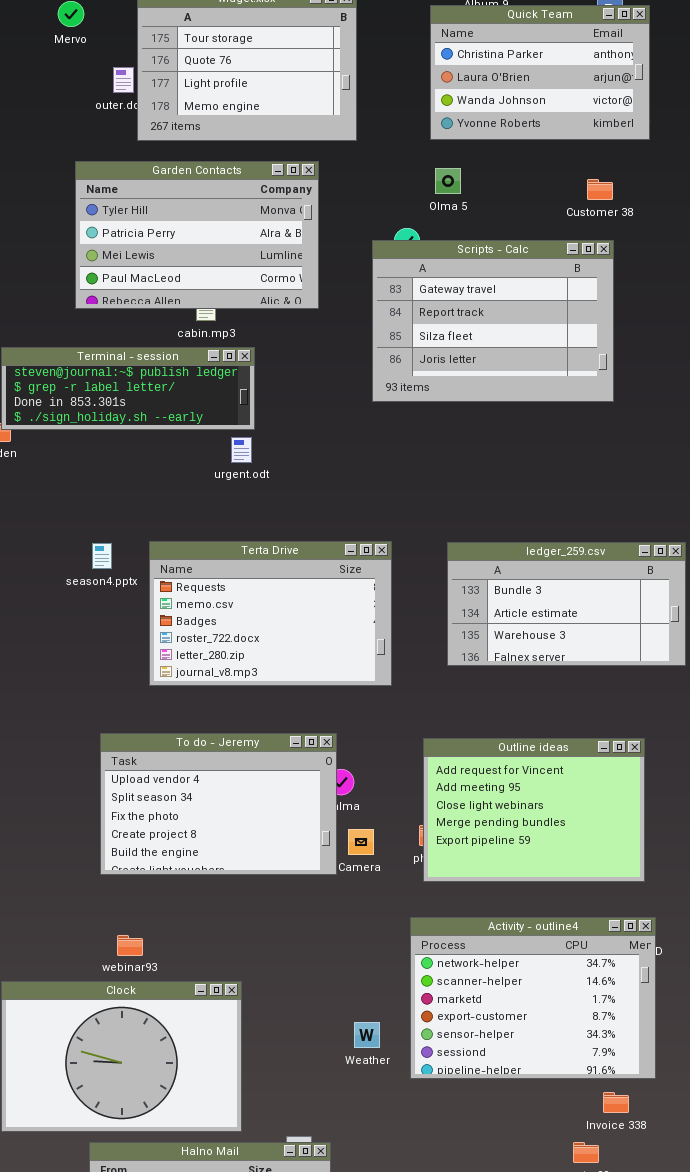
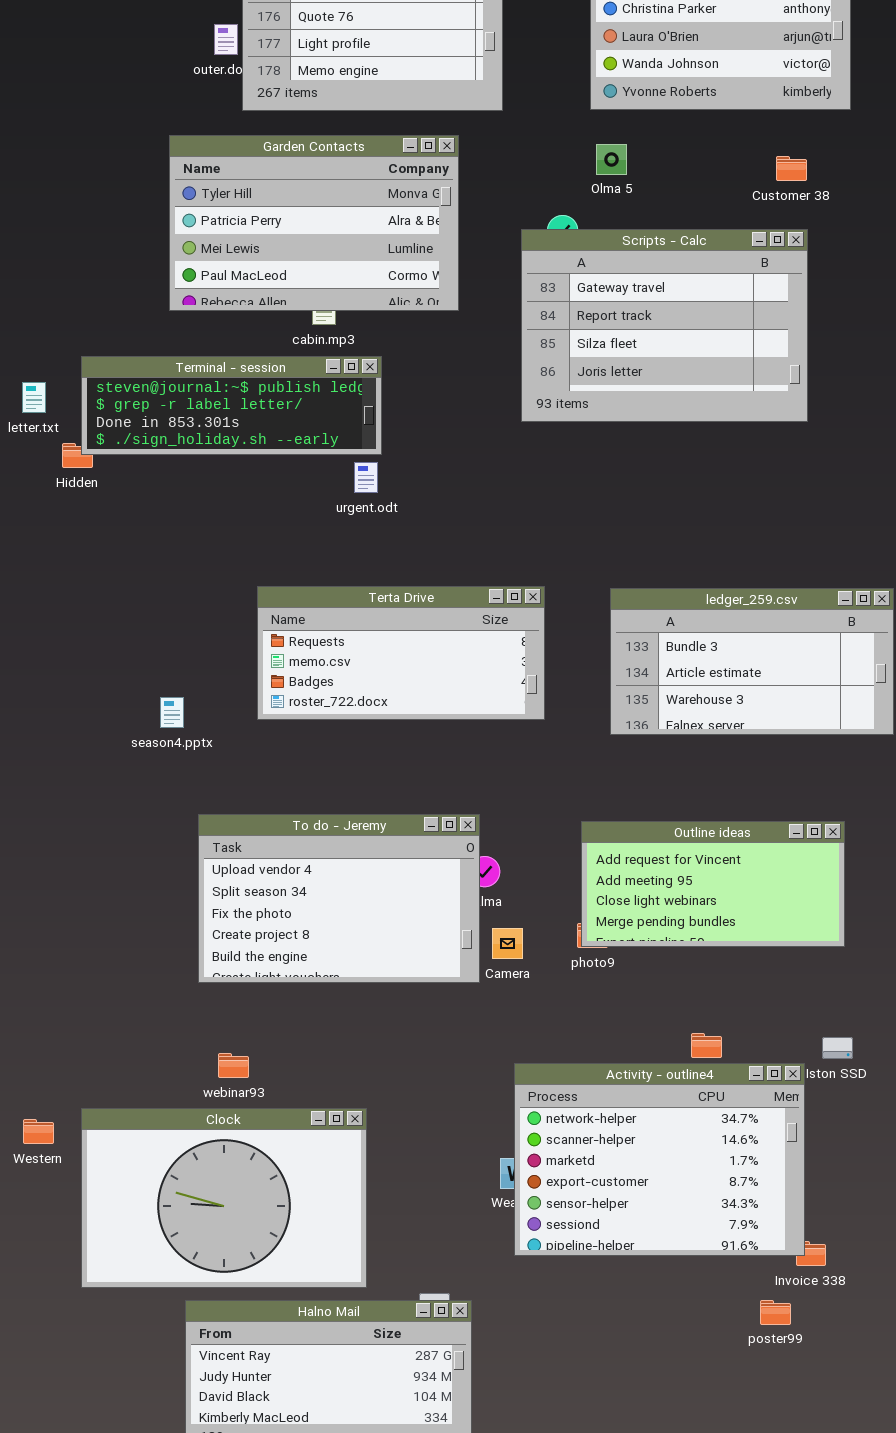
Terta Drive: [149,541,392,686] -> [257,586,545,720], resized
season4.pptx: [92,543,112,569] -> [160,697,184,728], moved
Outline ideas: [423,738,645,882] -> [581,821,845,947], resized
Activity - outline4: [410,917,656,1079] -> [514,1063,805,1256], moved

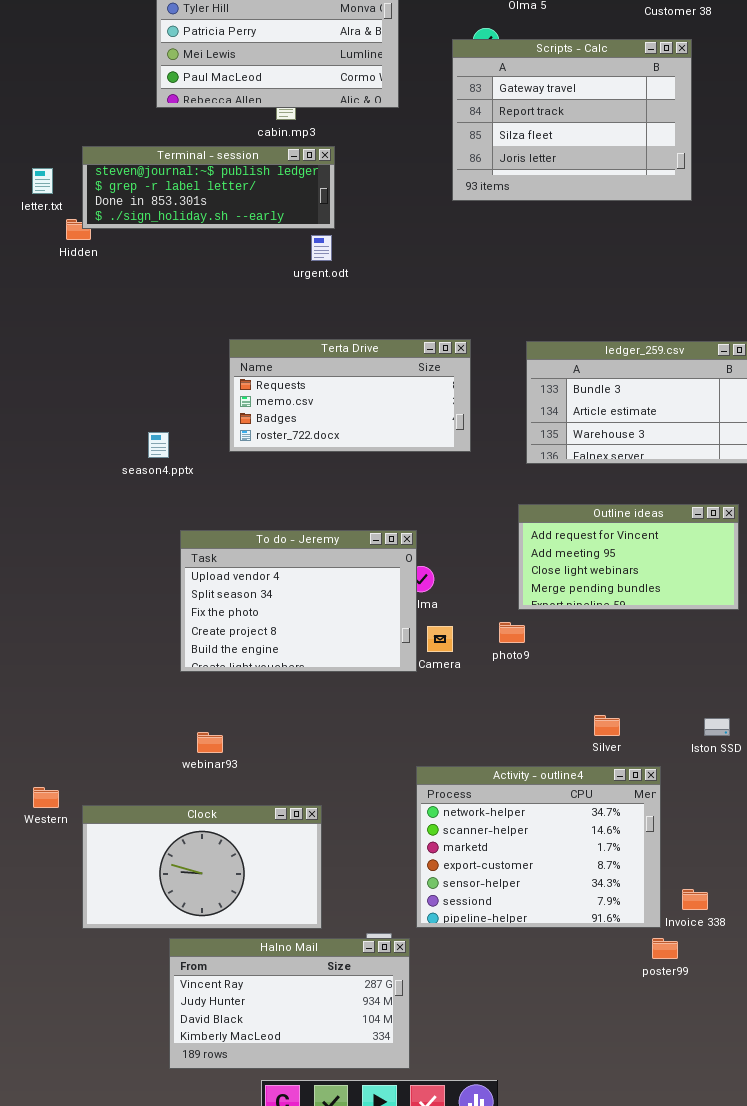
Outline ideas: [581,821,845,947] -> [518,504,739,610], moved
Activity - outline4: [514,1063,805,1256] -> [416,766,661,928], moved
Clock: [81,1108,367,1288] -> [82,805,322,929], resized

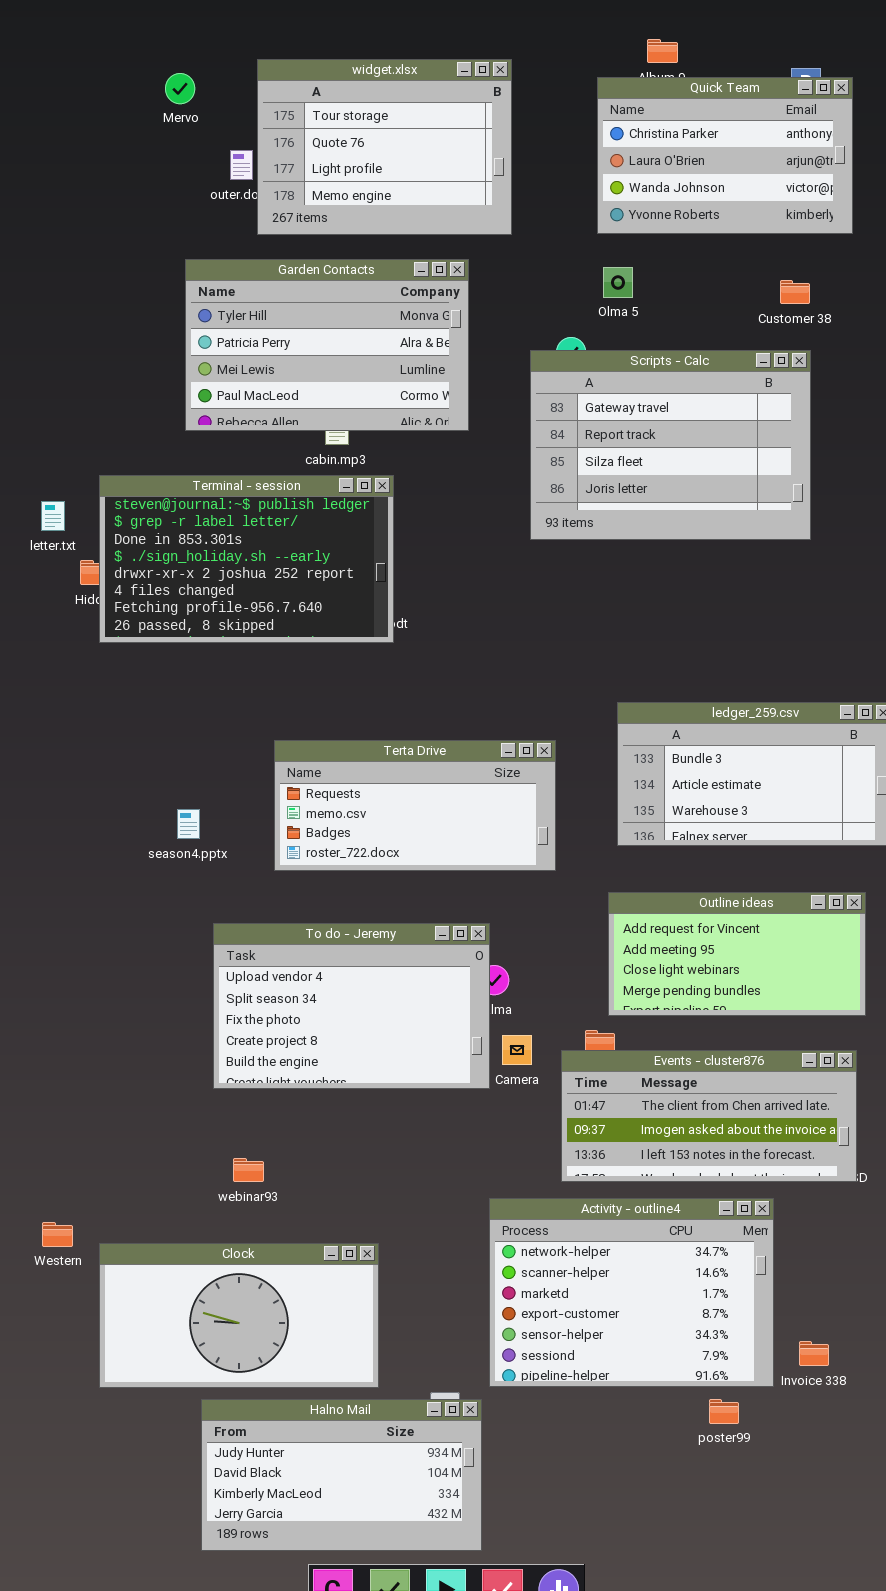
Terminal - session: [82,146,335,229] -> [99,475,394,643], resized
Terta Drive: [229,339,471,452] -> [274,740,556,871], moved
Events - cluster876: none -> [561,1050,857,1182], opened
Halno Mail: [169,938,410,1069] -> [201,1399,482,1551], scrolled down 1 row
poster99: [652,938,678,959] -> [709,1399,739,1424], moved

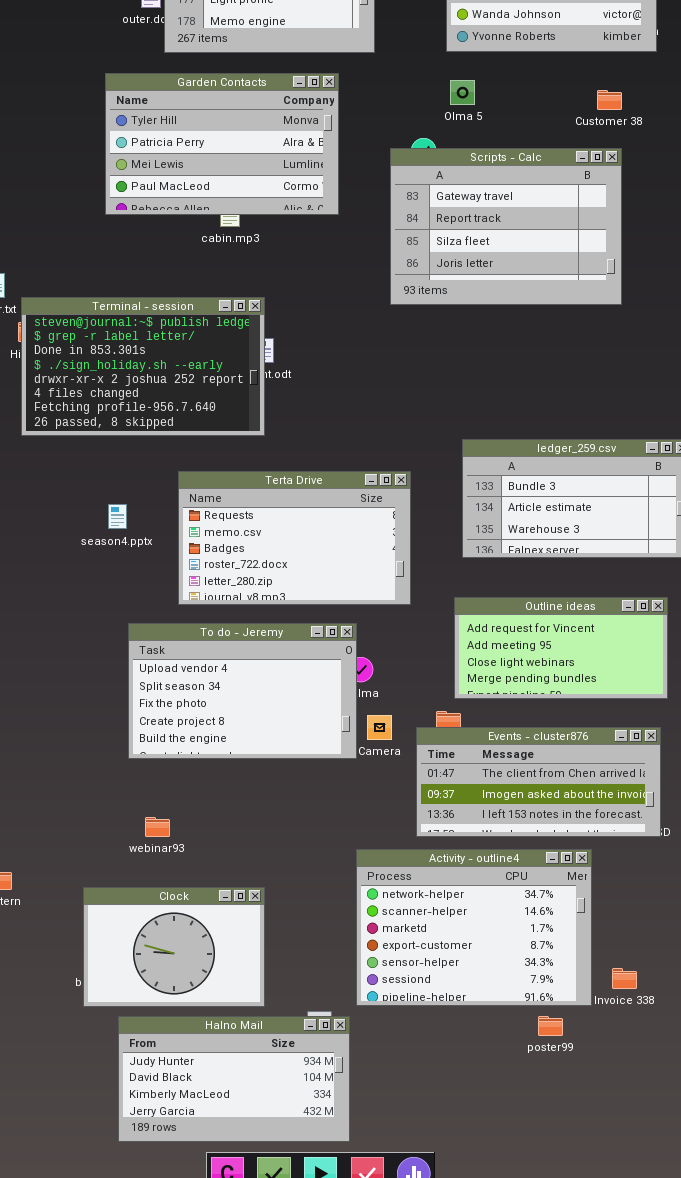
Terminal - session: [99,475,394,643] -> [21,297,265,436], moved
Terta Drive: [274,740,556,871] -> [178,471,411,605], resized
season4.pptx: [177,809,200,839] -> [108,504,127,529], moved
Clock: [99,1243,379,1388] -> [83,887,265,1007], resized

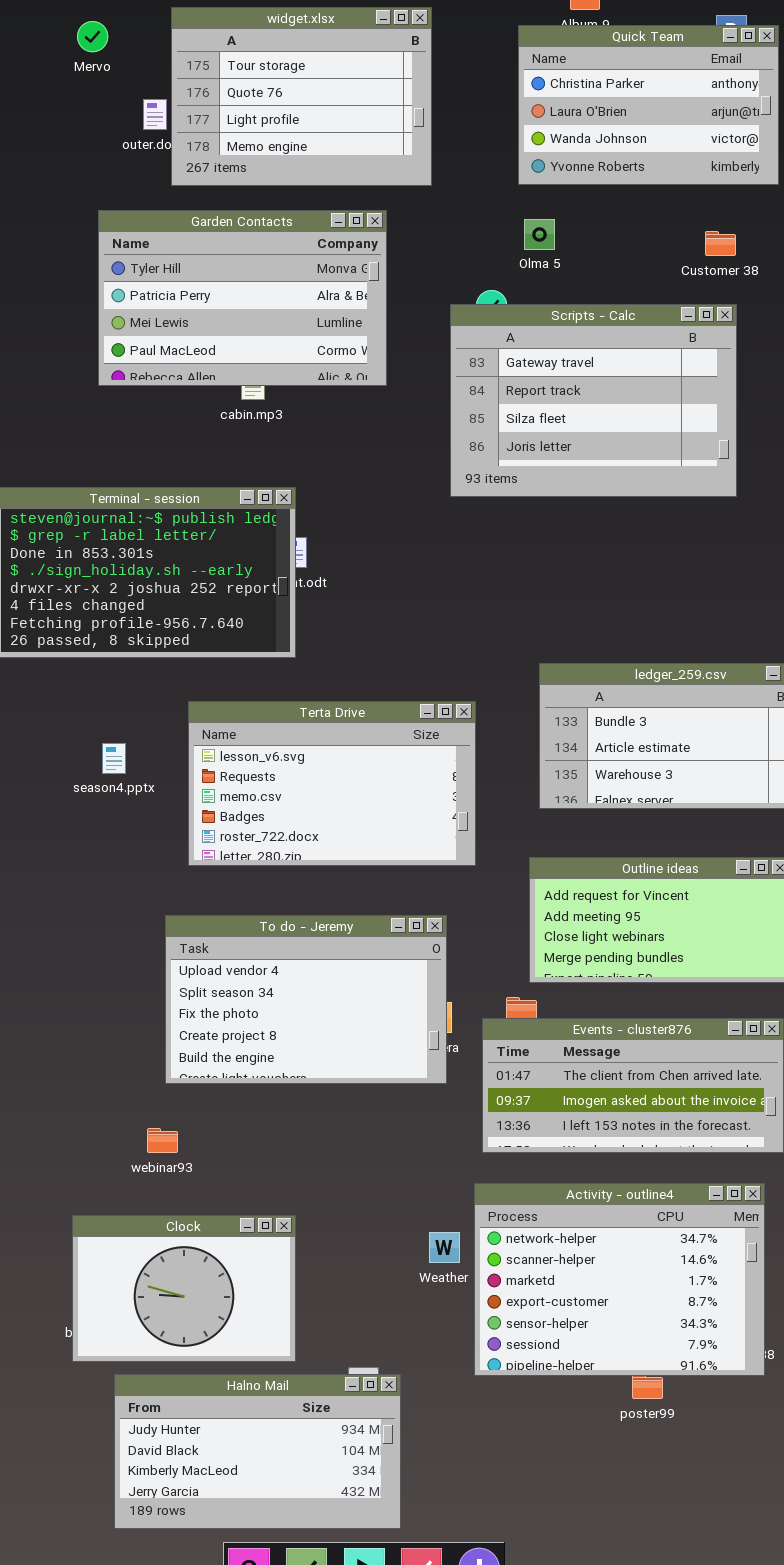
Terta Drive: [178,471,411,605] -> [188,701,476,866], scrolled up 1 row
To do - Jeremy: [128,623,357,759] -> [165,915,447,1084], moved
Activity - outline4: [356,849,592,1006] -> [474,1183,765,1376], moved

